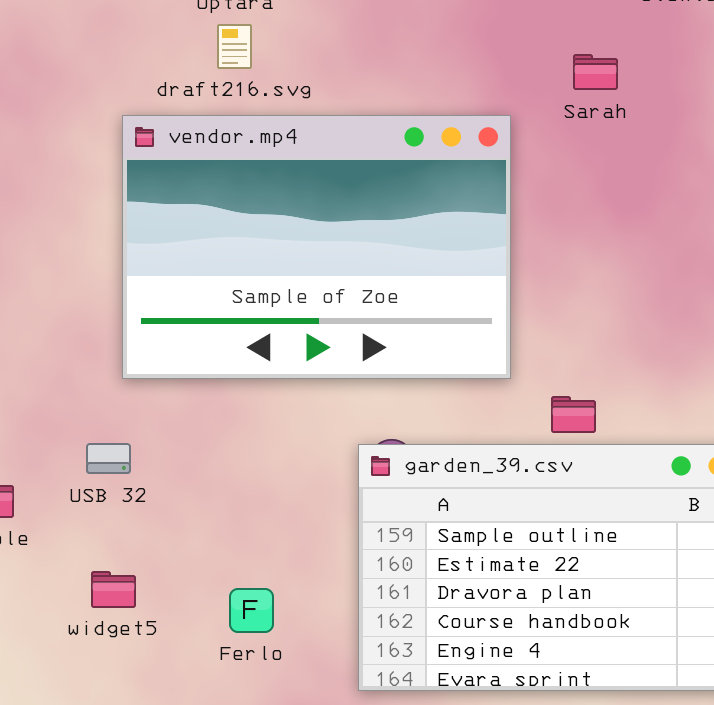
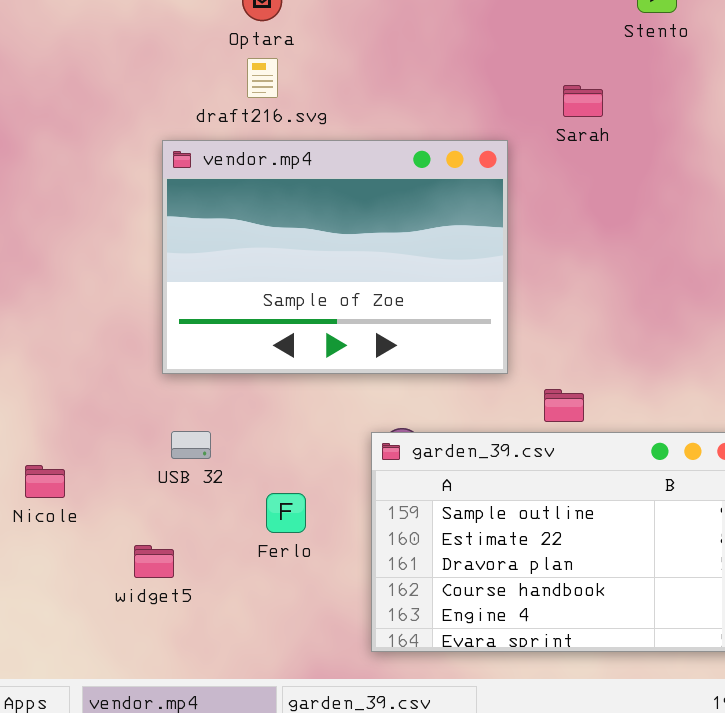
USB 32: [86,443,131,474] -> [171,431,211,459], moved
Ferlo: [229,588,274,633] -> [266,493,306,533], moved

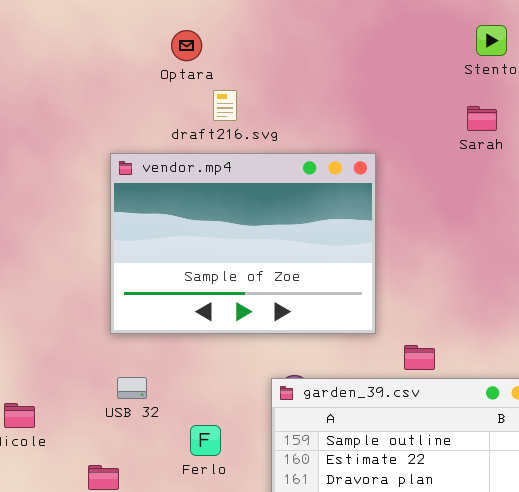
draft216.svg: [247,58,278,98] -> [213,90,237,121], moved
Sarah: [563,85,603,117] -> [467,106,497,131], moved

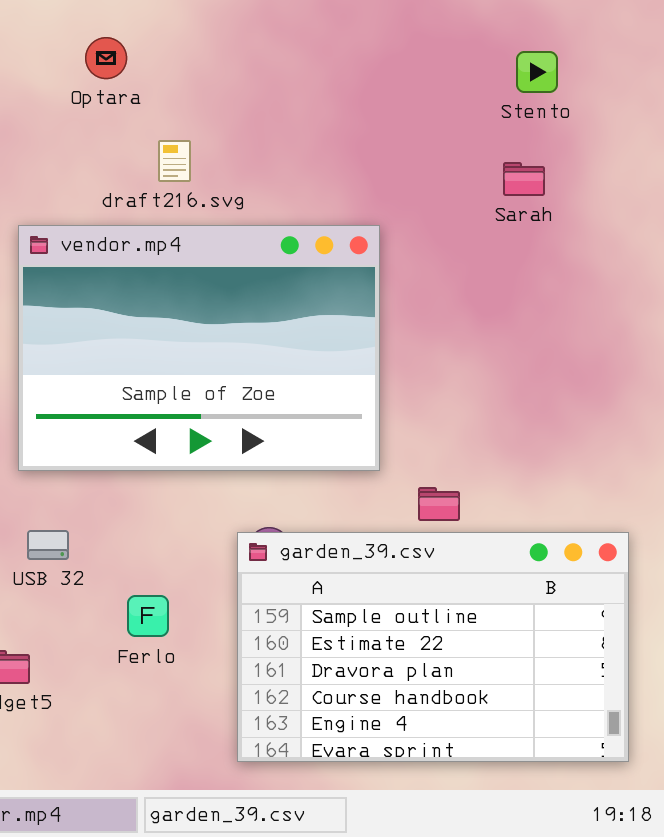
Optara: [171,30,202,61] -> [85,37,127,79], moved

